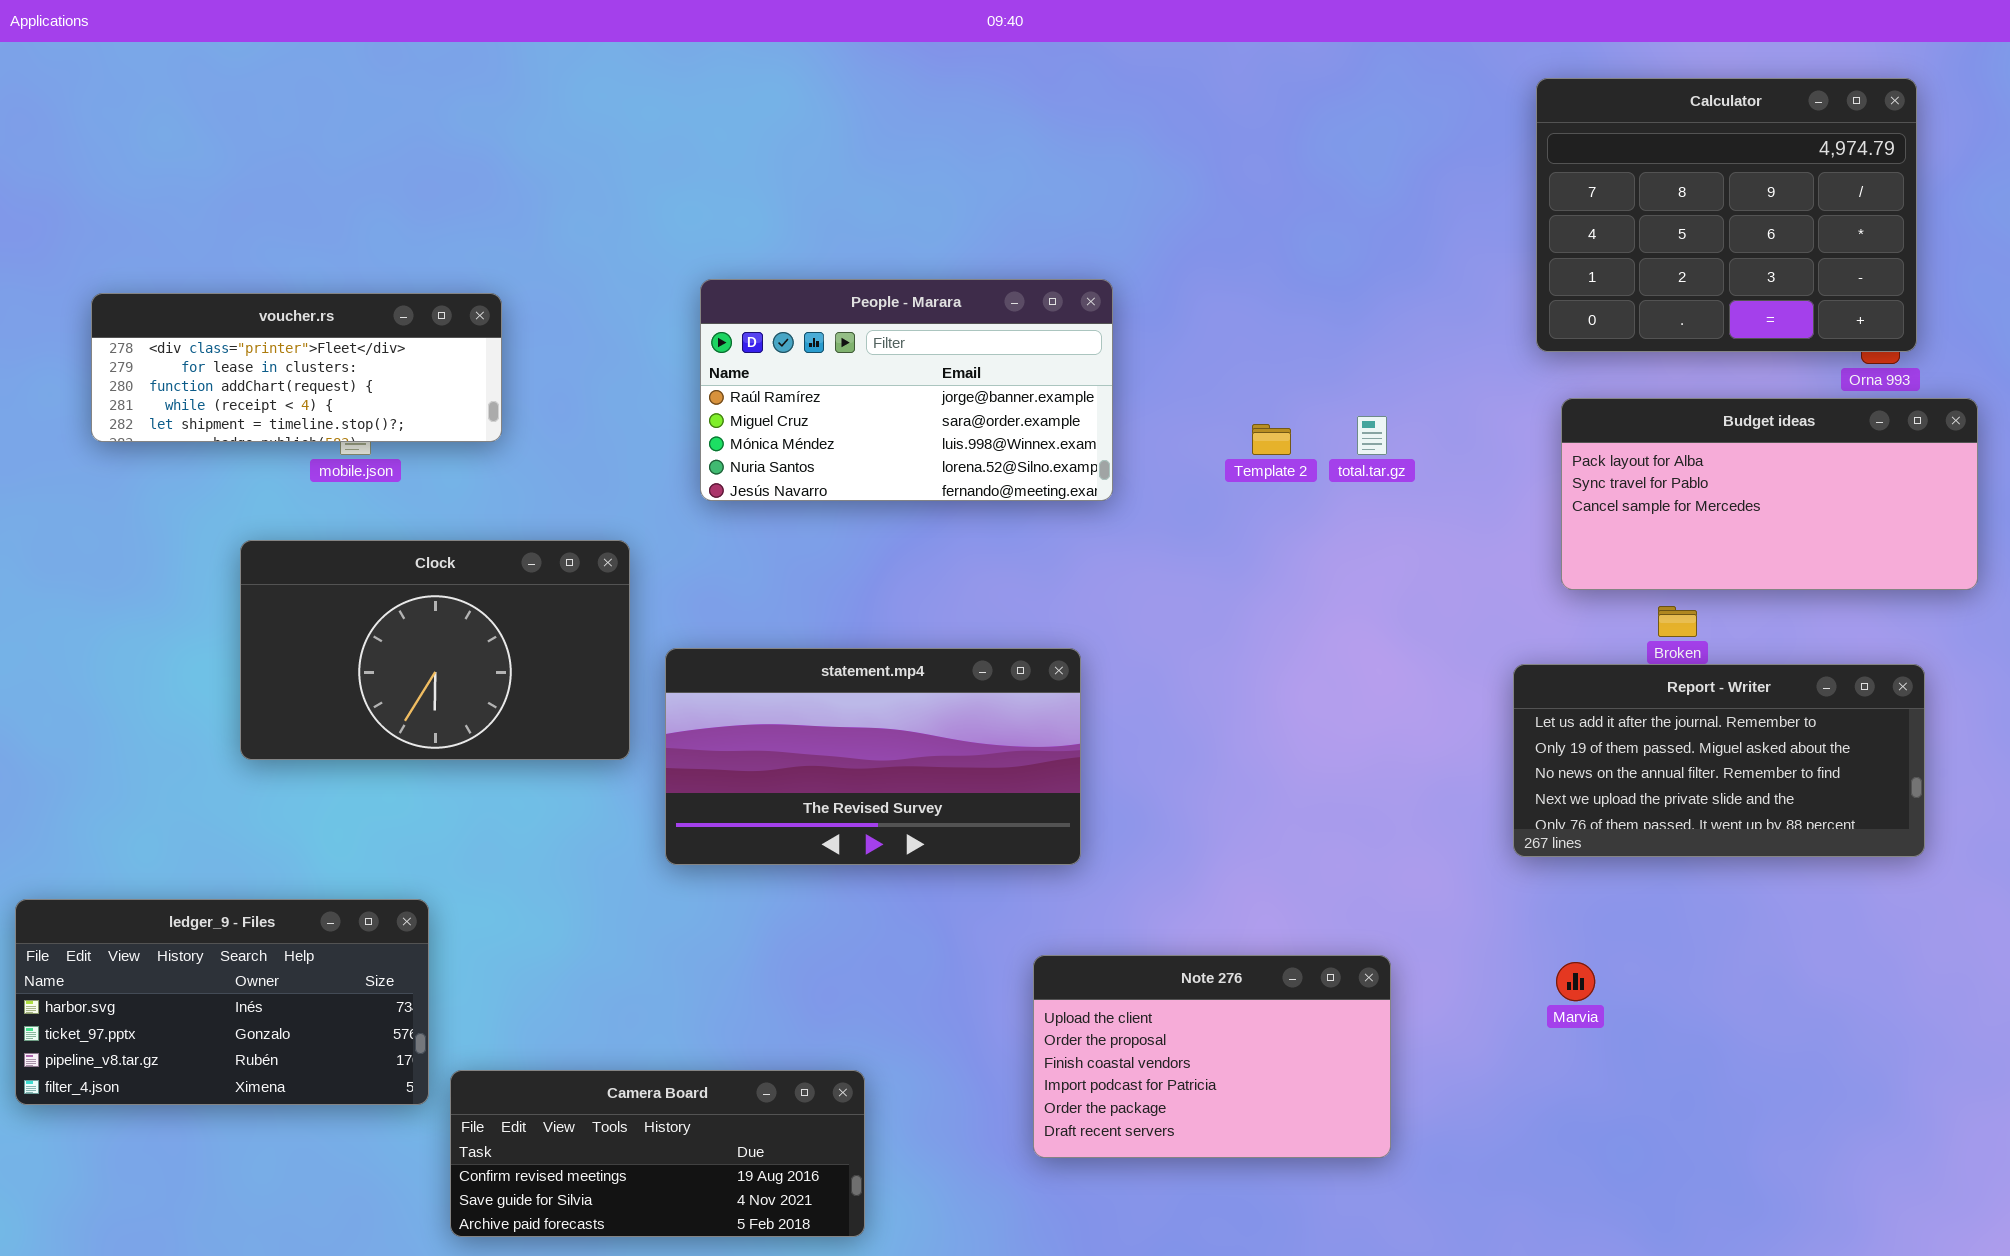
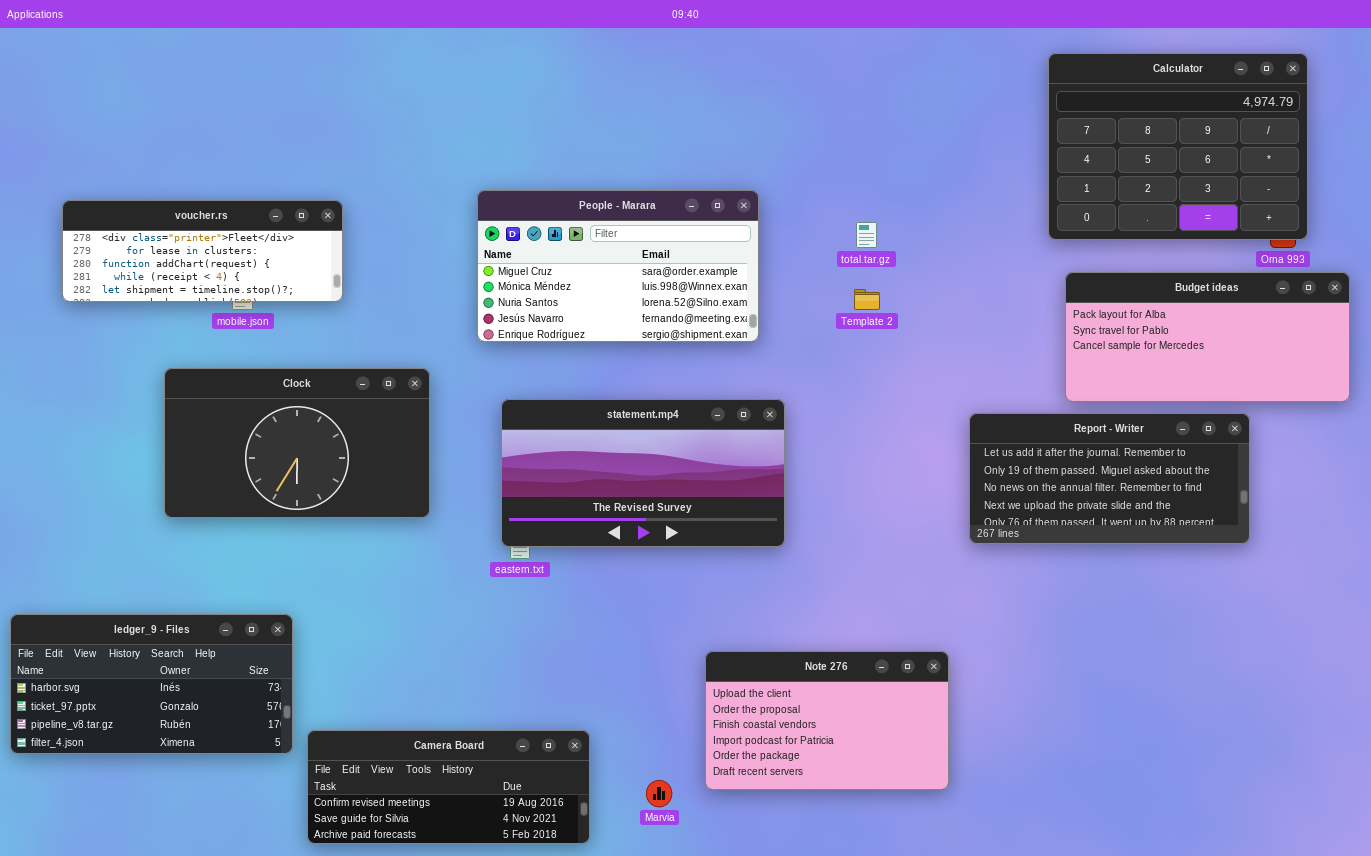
People - Marara: [700,279,1113,501] -> [477,190,759,342], scrolled down 1 row
total.tar.gz: [1357,416,1387,455] -> [856,222,877,248], moved
statement.mp4: [665,648,1081,865] -> [501,399,785,547], moved
Report - Writer: [1513,664,1925,857] -> [969,413,1250,544], moved
Marvia: [1556,962,1595,1001] -> [646,780,672,807], moved

